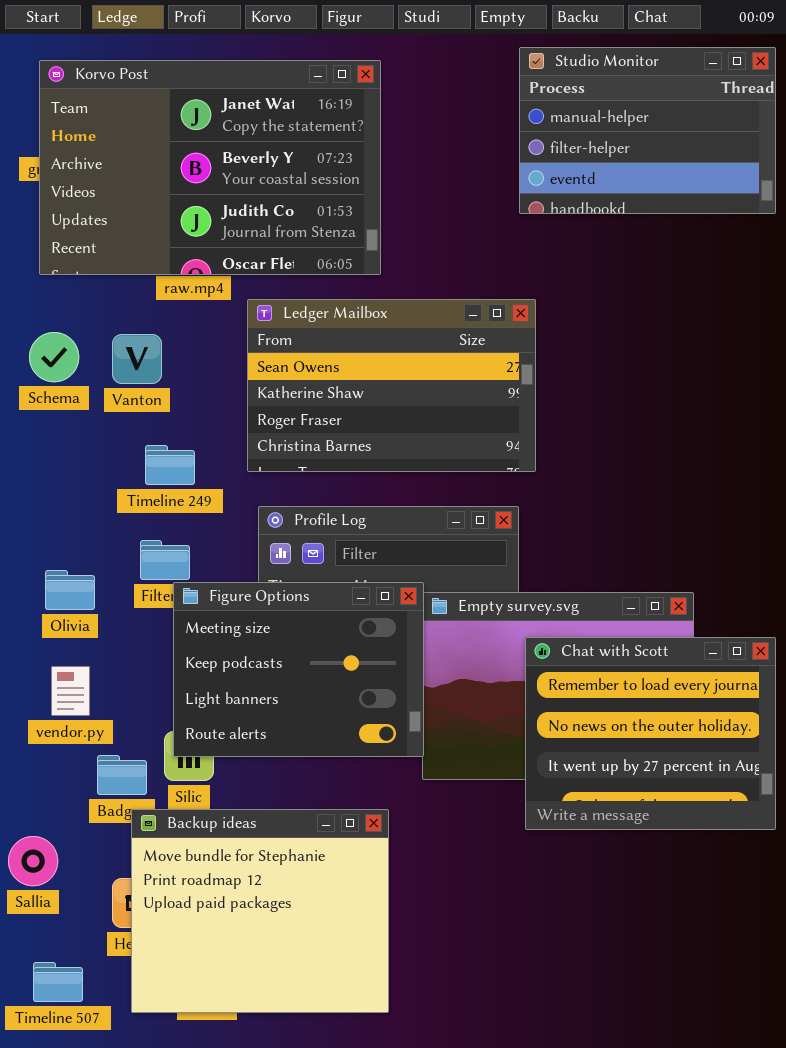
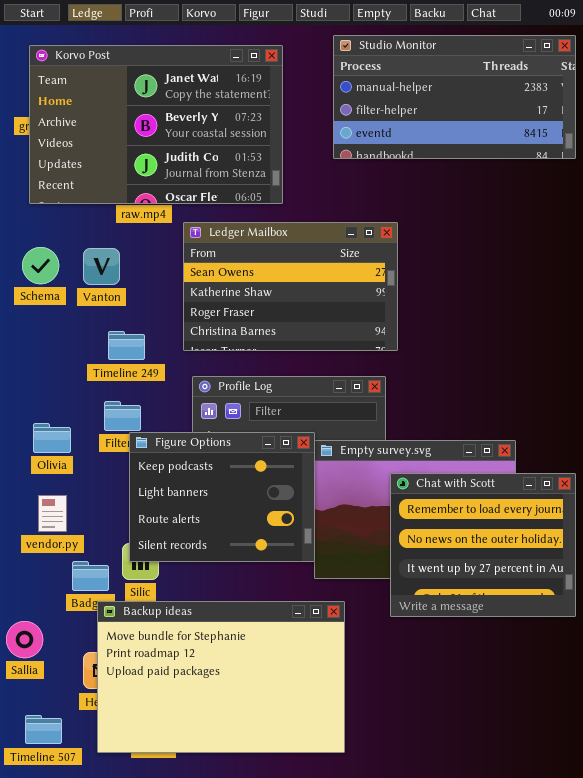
Studio Monitor: [519,47,776,214] -> [333,35,576,159], resized
Figure Options: [173,582,424,757] -> [129,432,315,562], scrolled down 1 row
Backup ideas: [131,809,389,1013] -> [97,601,345,753], resized

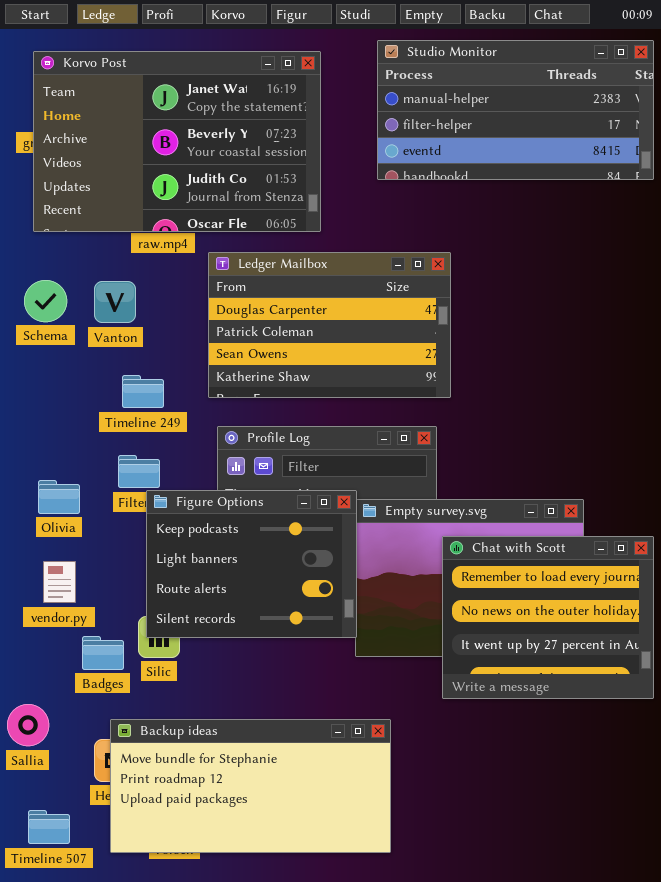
Ledger Mailbox: [183,222,398,351] -> [208,252,451,398], scrolled up 2 rows
Backup ideas: [97,601,345,753] -> [110,719,391,853], resized

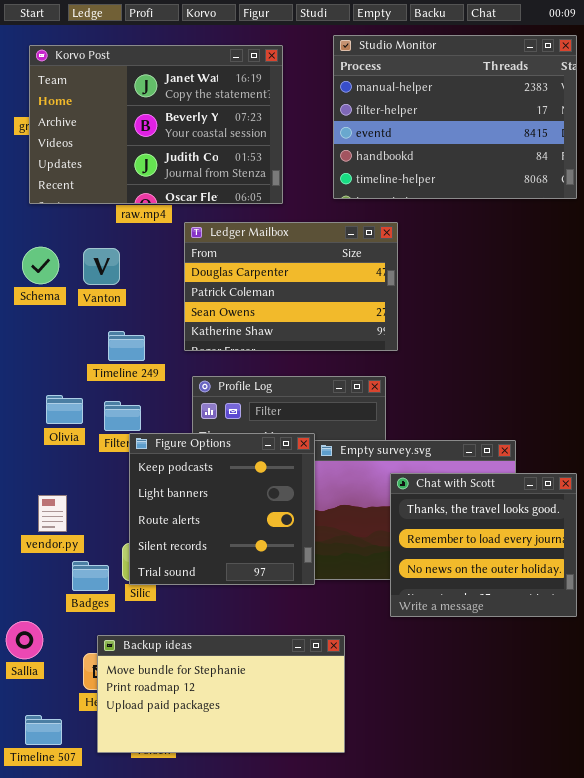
Studio Monitor: [377,40,654,180] -> [333,35,577,199], resized
Olivia: [38,480,80,514] -> [46,395,83,424], moved
Figure Options: [146,490,357,638] -> [129,433,315,585], resized
Chat with Scott: [442,536,654,699] -> [390,473,577,617], scrolled up 1 row

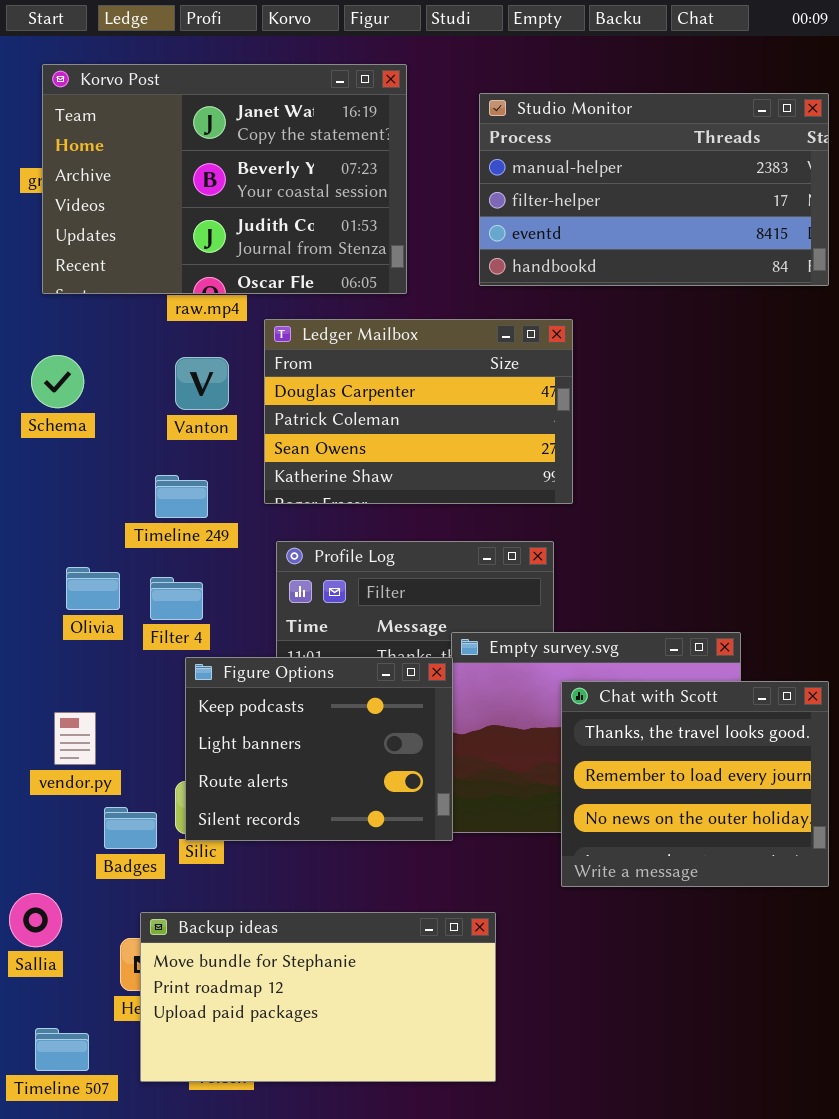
Studio Monitor: [333,35,577,199] -> [479,93,829,286], resized
Vanton: [83,248,120,285] -> [175,357,229,410], moved
Figure Options: [129,433,315,585] -> [185,657,453,841], resized

